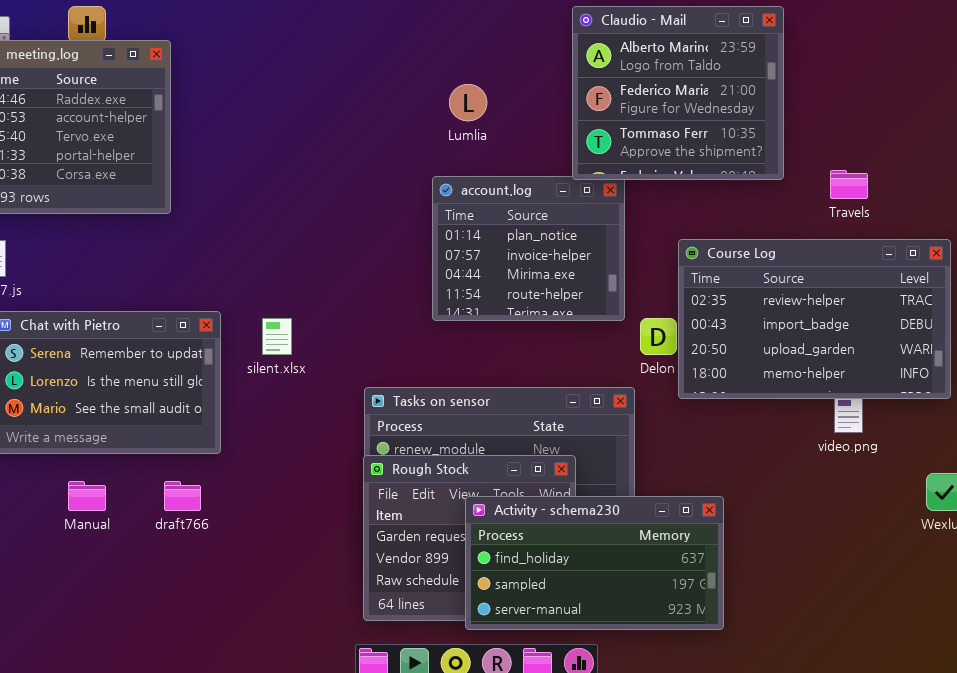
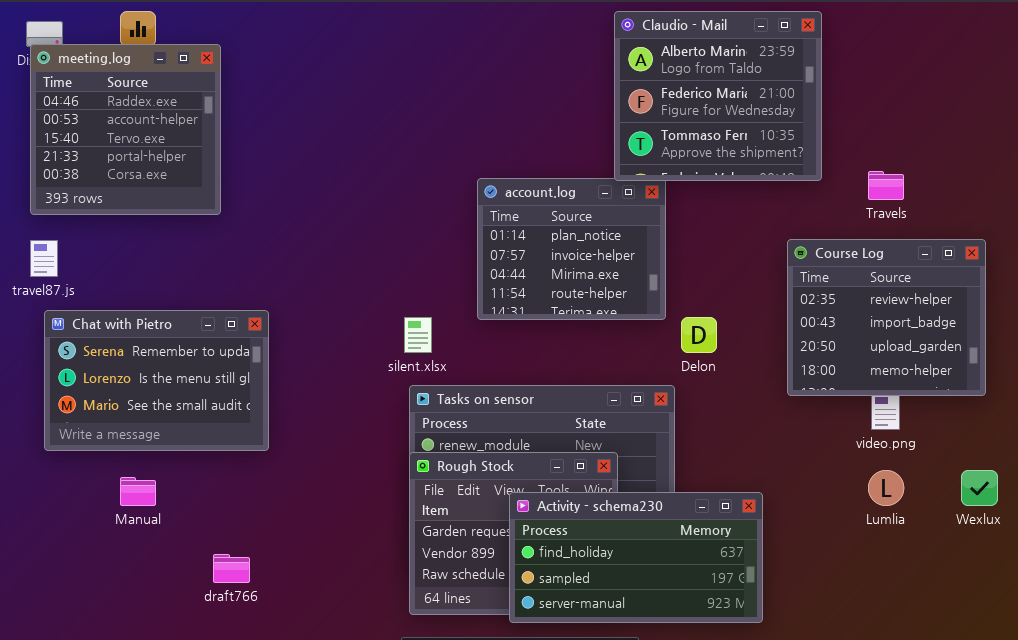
Lumlia: [449,84,487,121] -> [868,470,904,506], moved
Course Log: [678,239,951,399] -> [787,239,986,396], resized
silent.xlsx: [262,318,292,355] -> [404,317,432,353], moved
draft766: [164,481,201,511] -> [213,554,250,583], moved

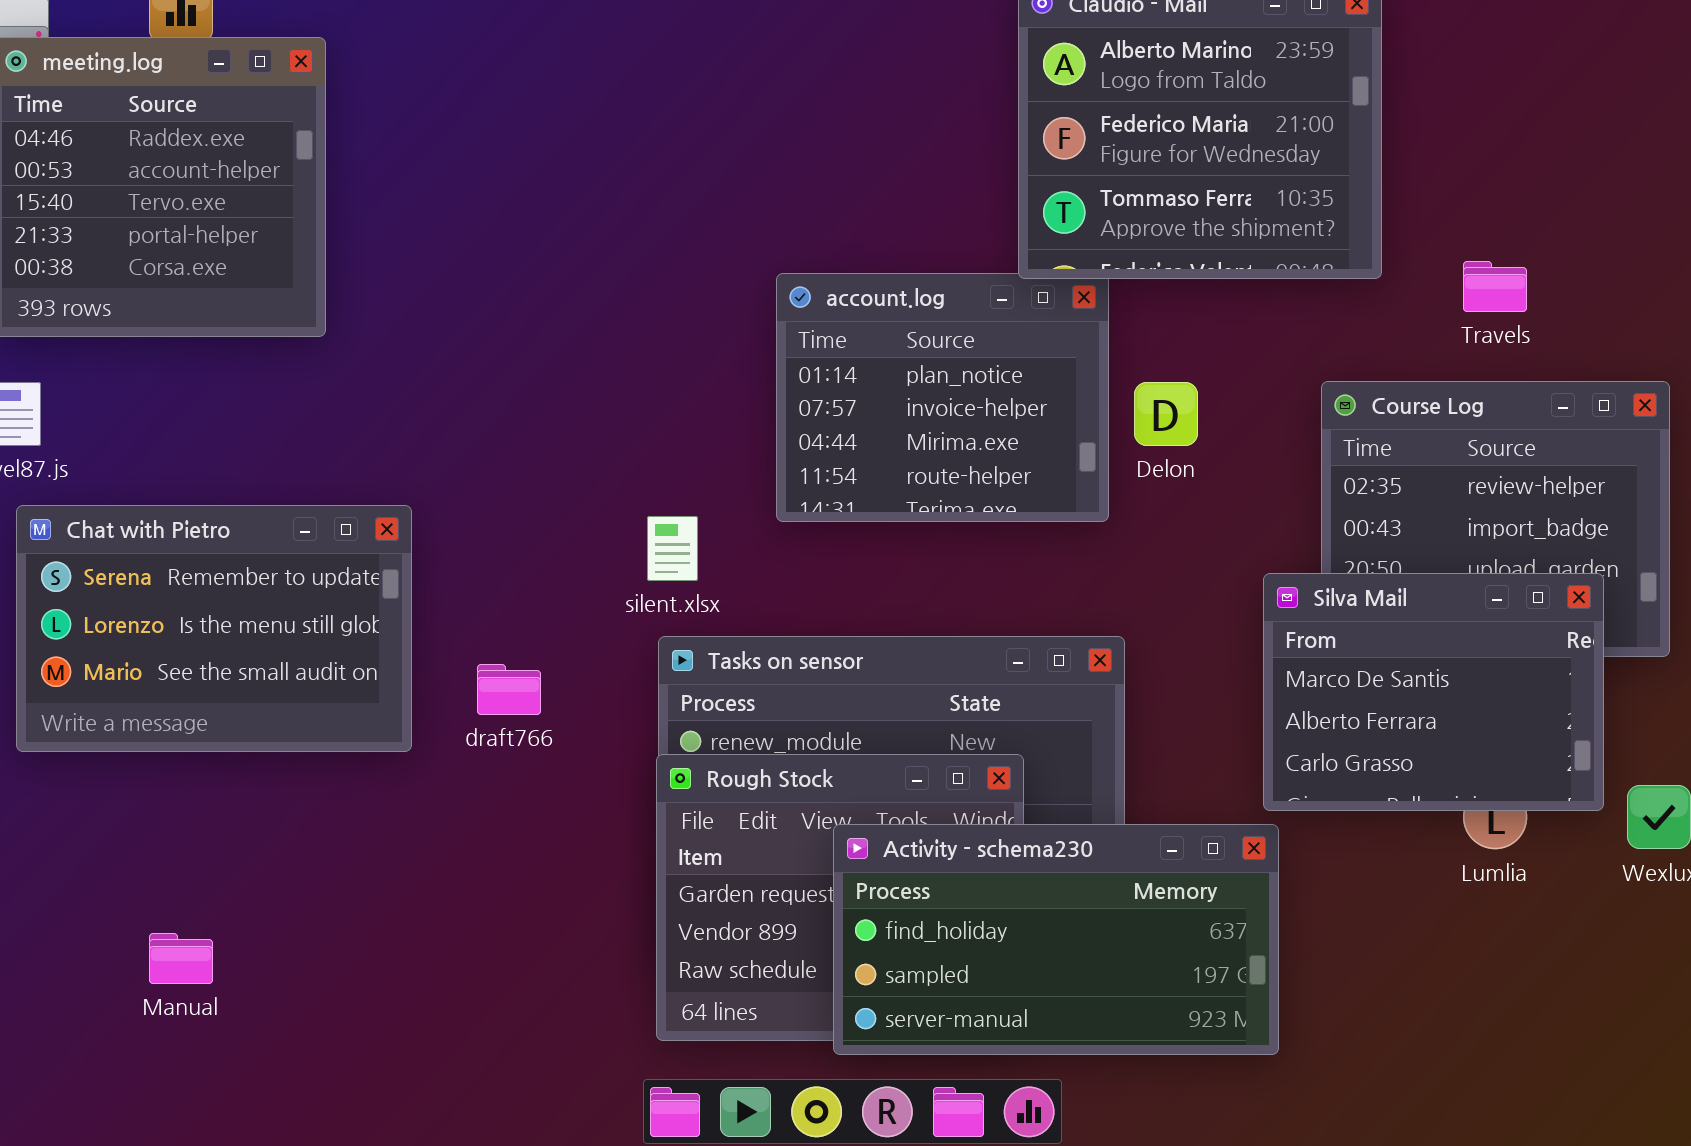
Delon: [681,317,717,353] -> [1134,382,1198,446], moved
Silva Mail: none -> [1263,573,1604,811], opened
Manual: [120,477,156,506] -> [149,933,213,984], moved
draft766: [213,554,250,583] -> [477,664,541,715], moved

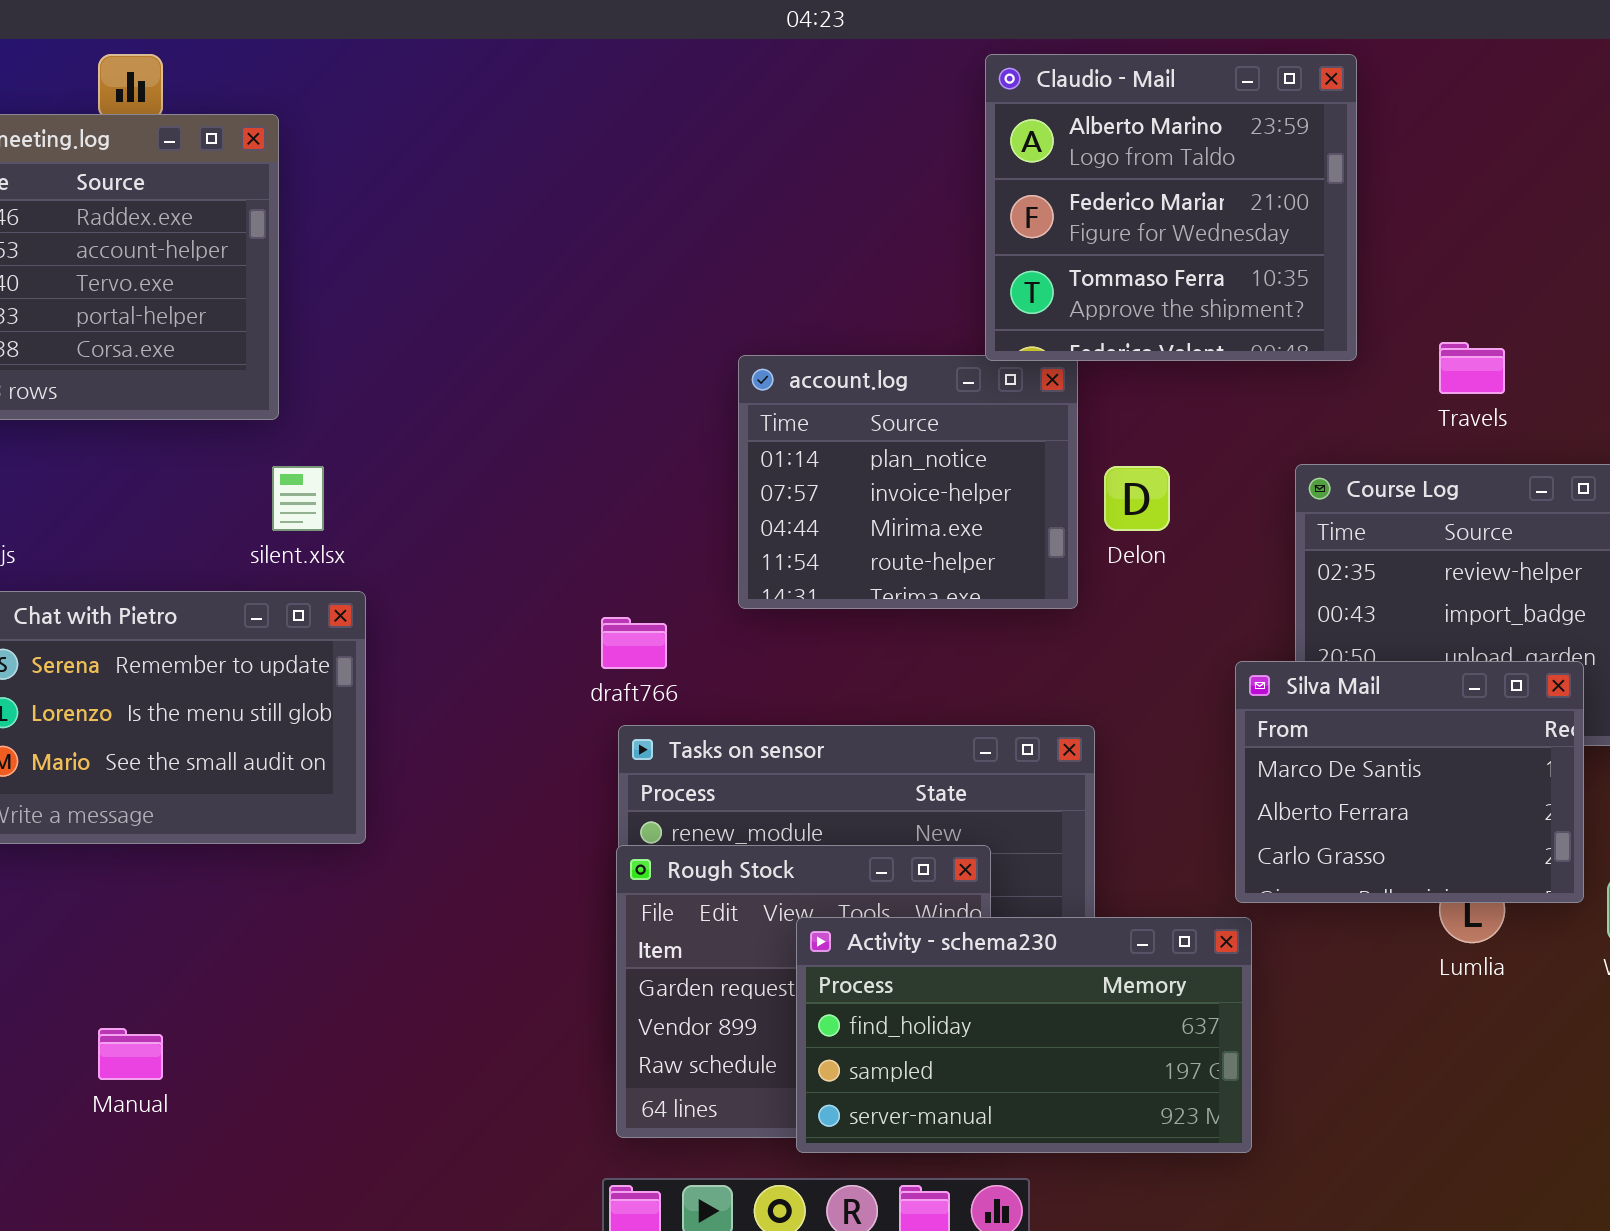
silent.xlsx: [647,516,698,581] -> [272,466,324,531], moved
draft766: [477,664,541,715] -> [601,617,667,669], moved

